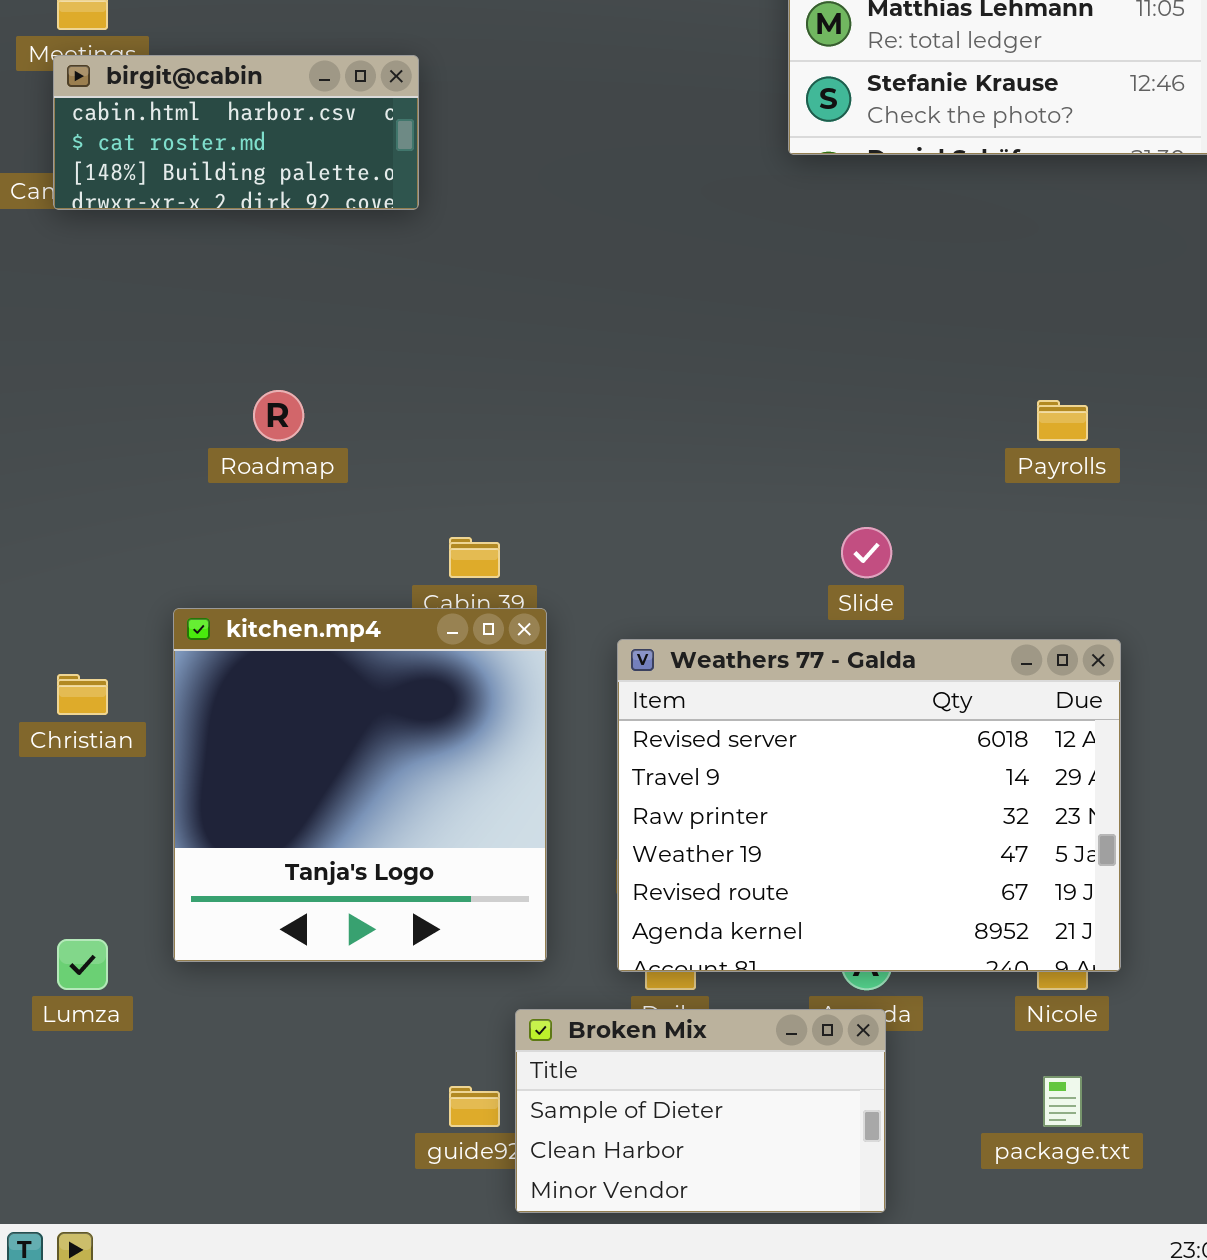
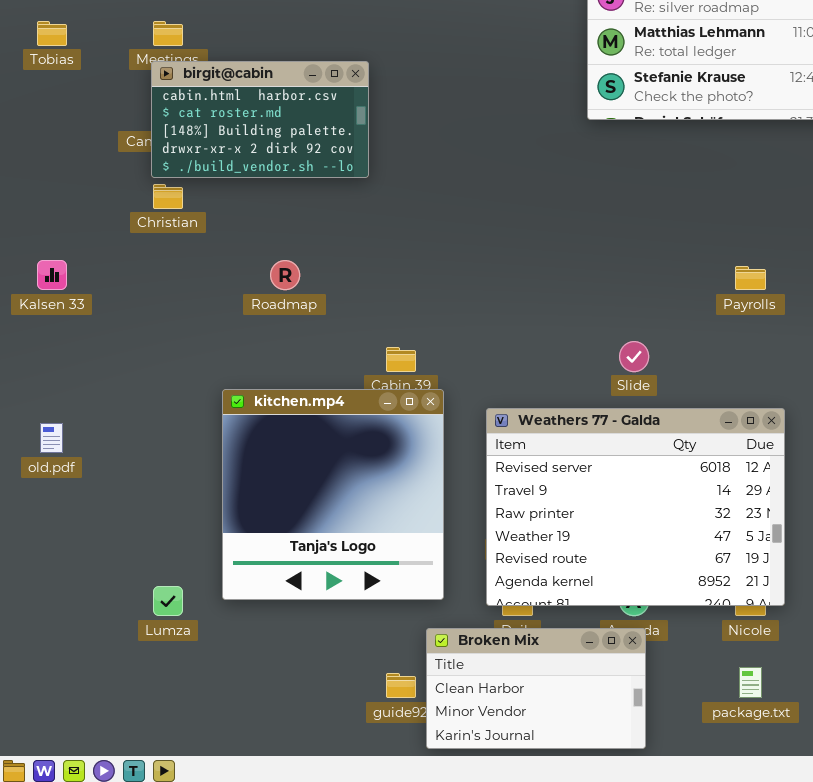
birgit@cabin: [53,55,419,210] -> [151,61,369,178], resized
Christian: [57,674,108,715] -> [153,184,183,209], moved
Broken Mix: [515,1009,886,1213] -> [426,628,646,749], scrolled down 1 row

